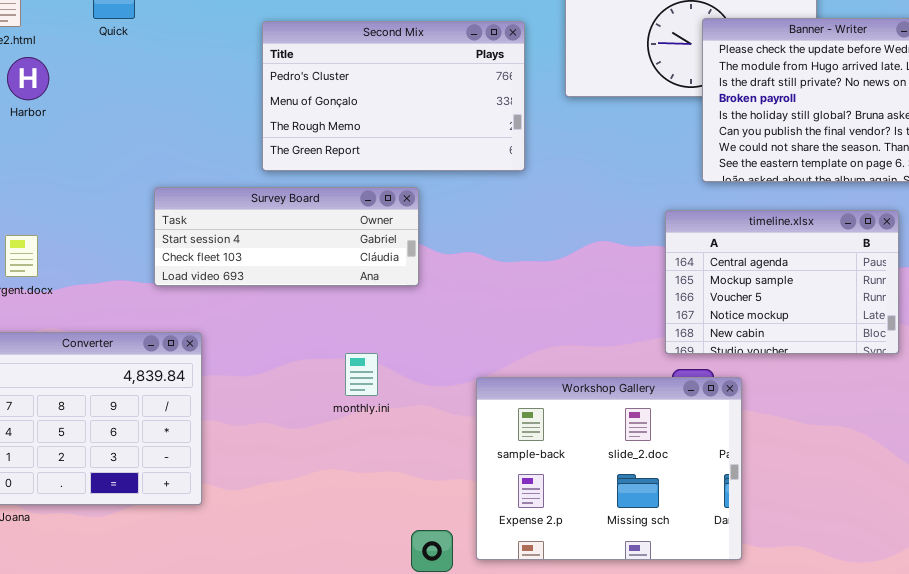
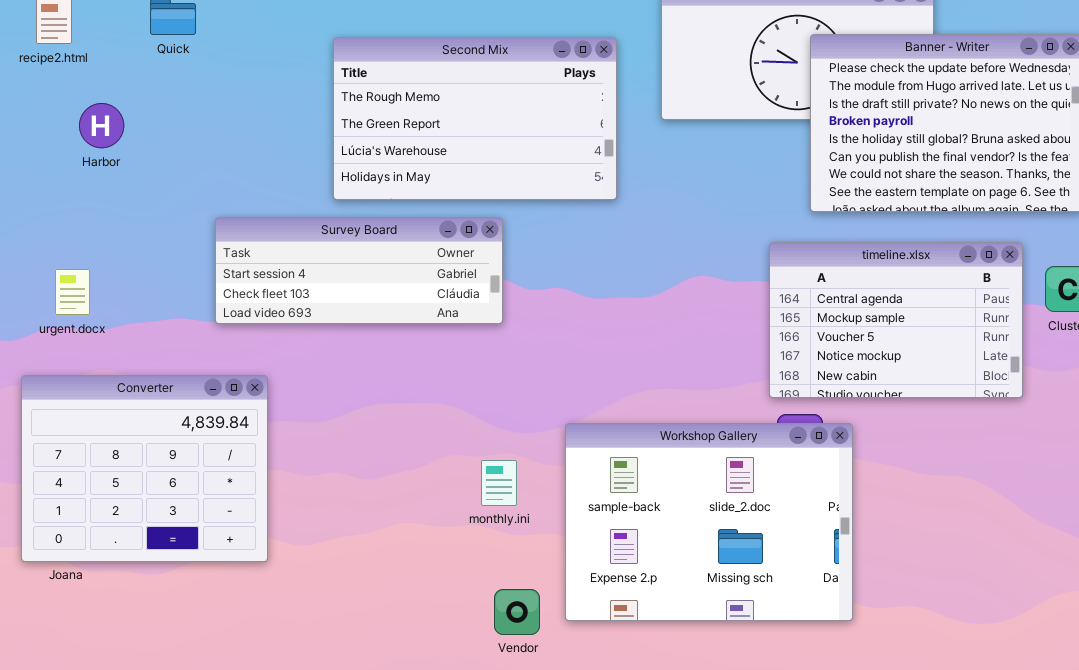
Second Mix: [262,21,525,171] -> [333,37,617,200], scrolled down 2 rows
Harbor: [7,57,49,100] -> [79,103,124,148], moved
monthly.ini: [345,353,378,396] -> [481,460,517,506], moved

